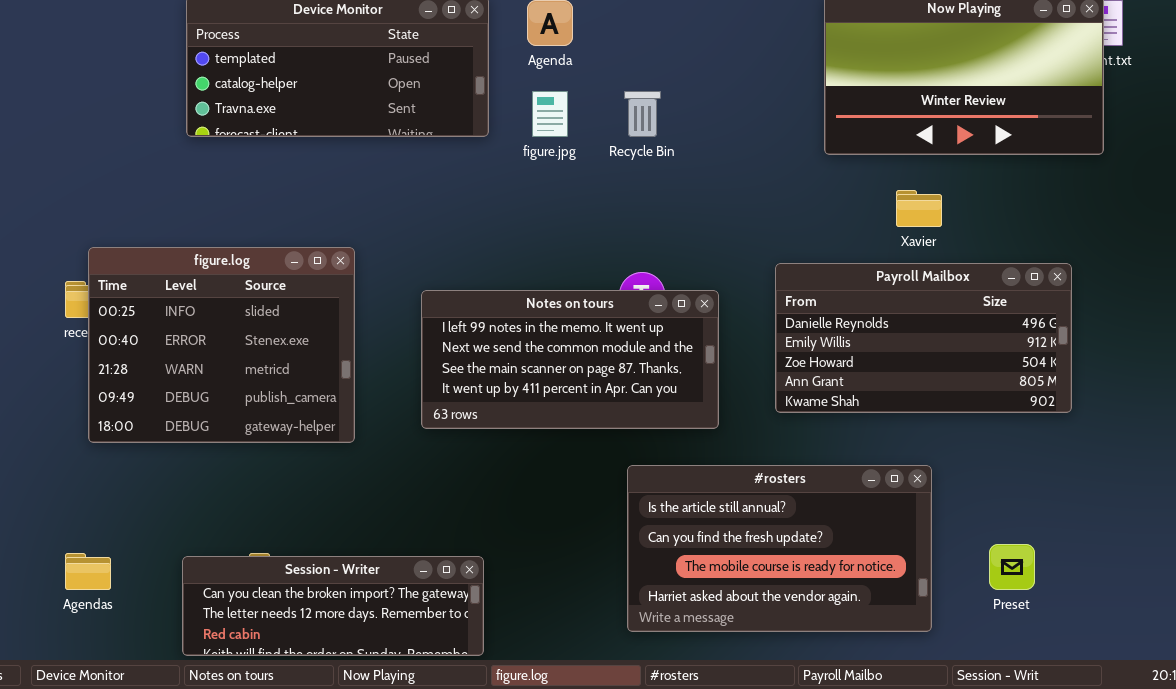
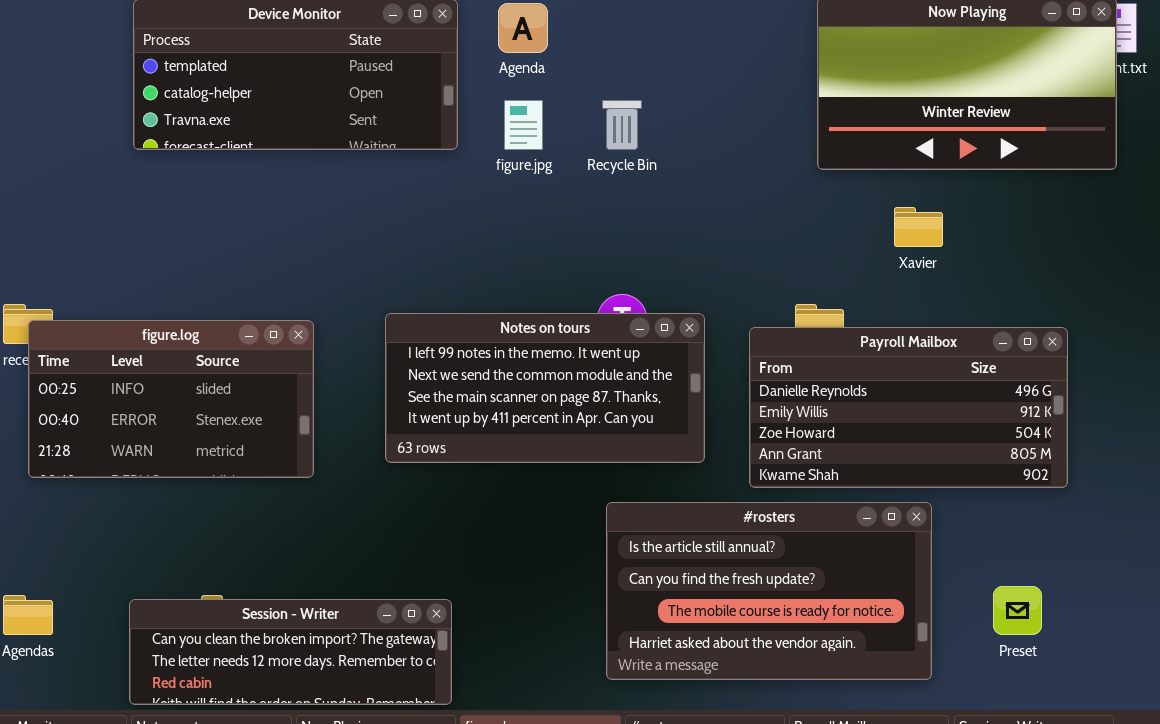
figure.log: [88,247,355,443] -> [28,320,314,478], resized
Payroll Mailbox: [775,263,1072,413] -> [749,327,1068,488], moved

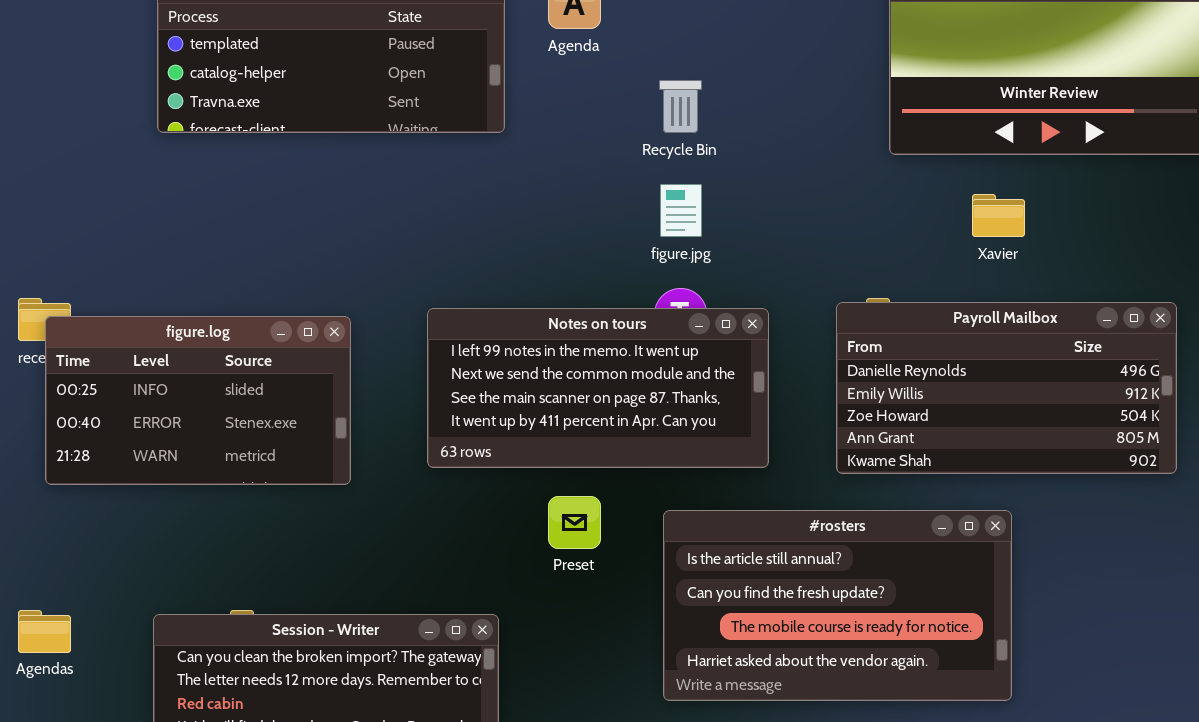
figure.jpg: [504,100,543,150] -> [660,184,702,237], moved
Payroll Mailbox: [749,327,1068,488] -> [836,302,1177,474], moved
Preset: [993,586,1042,635] -> [548,496,601,549], moved

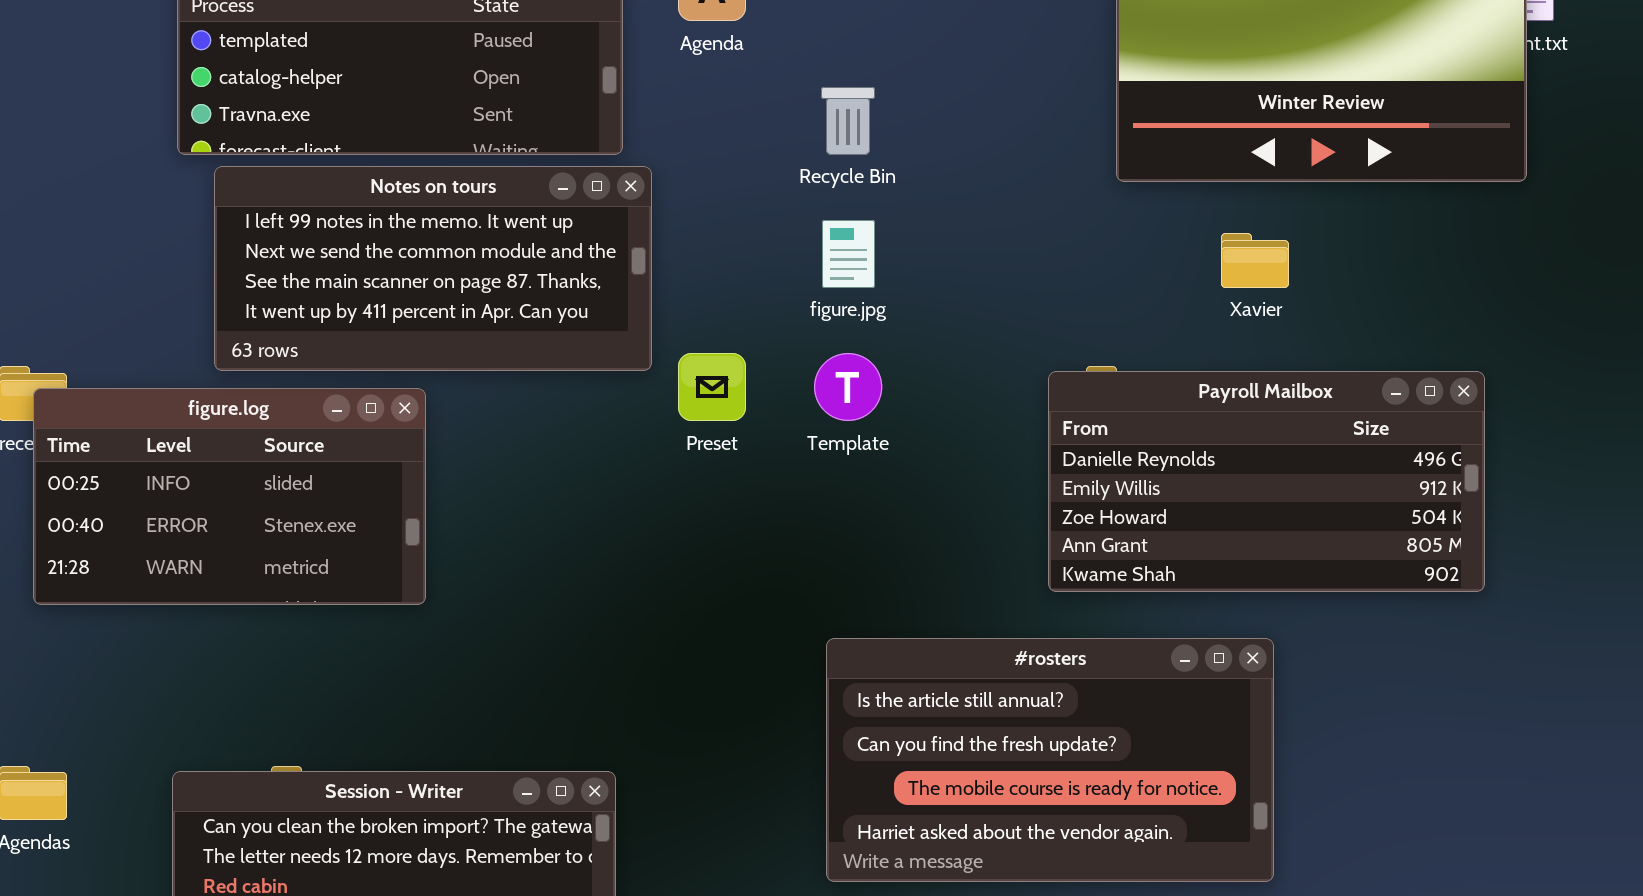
Notes on tours: [427,308,769,468] -> [214,166,652,371], moved
Preset: [548,496,601,549] -> [678,353,746,421], moved

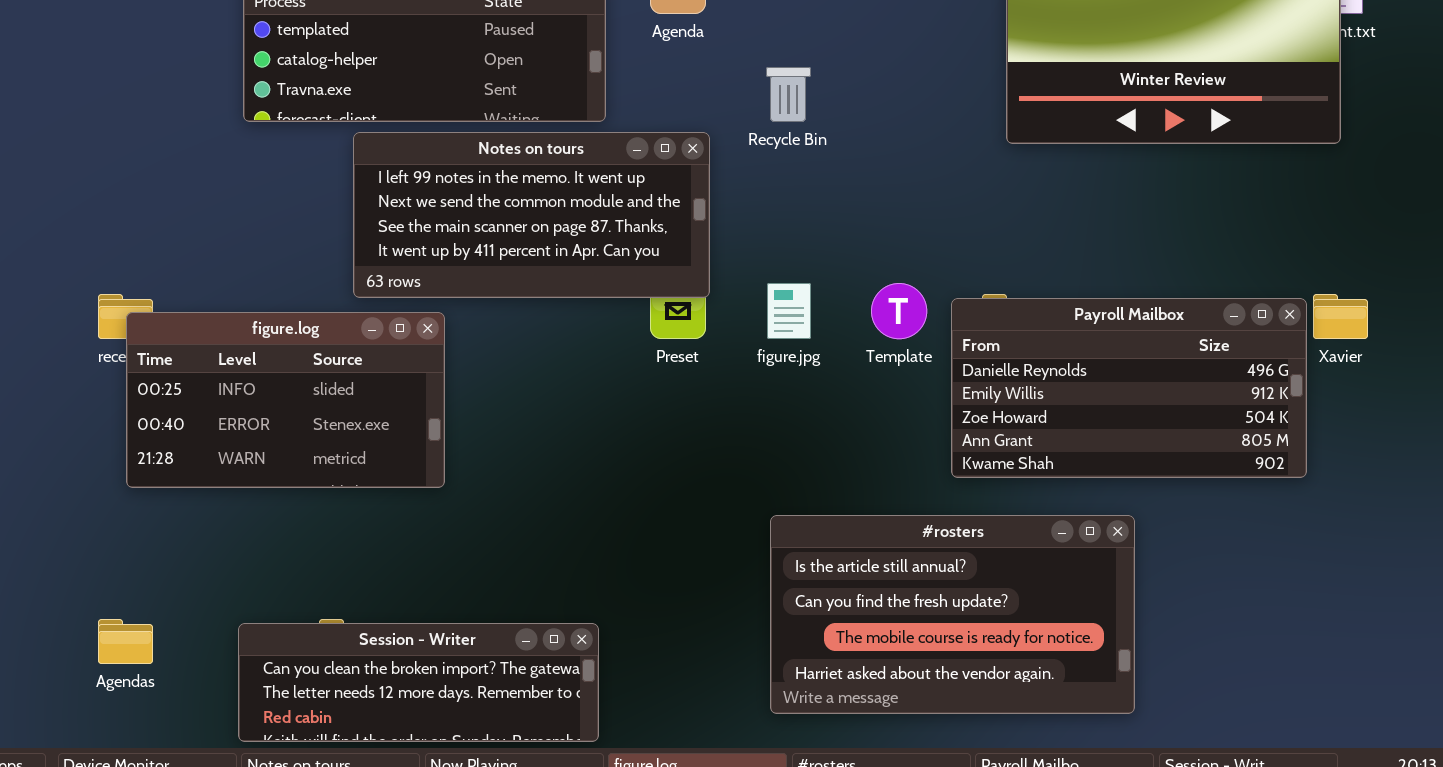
Notes on tours: [214,166,652,371] -> [353,132,710,298], moved
figure.jpg: [822,220,875,288] -> [767,283,811,339], moved
Xavier: [1221,233,1289,288] -> [1313,294,1368,339], moved
Template: [814,353,882,421] -> [871,283,927,339], moved

